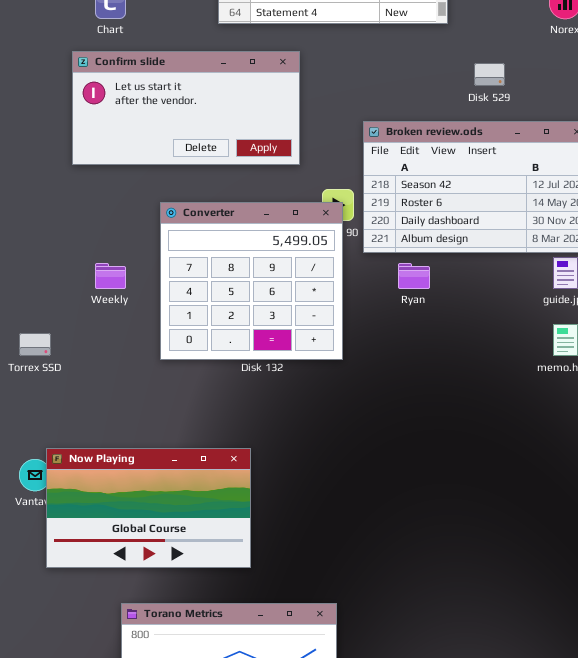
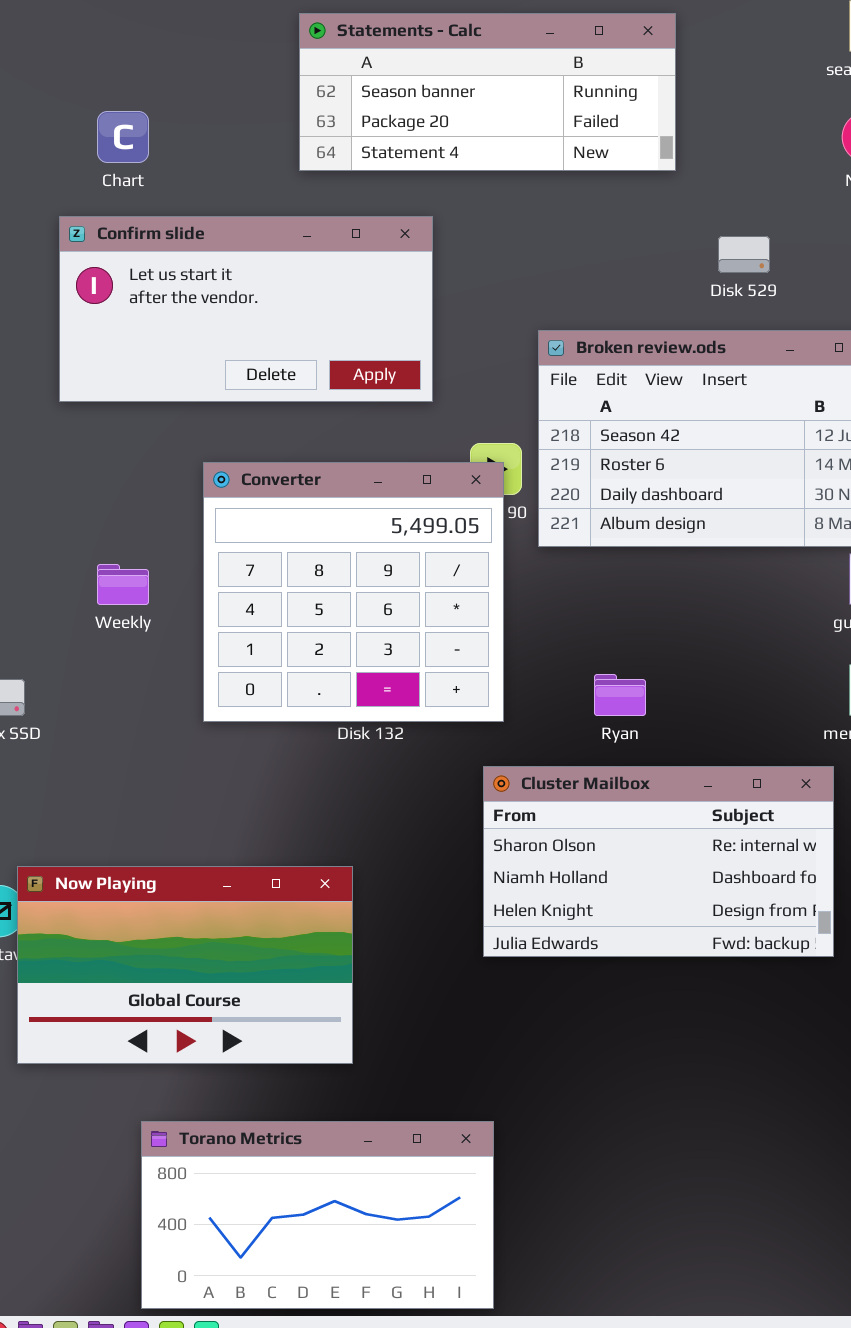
Ryan: [398,263,430,289] -> [594,674,646,716], moved
Cluster Mailbox: none -> [483,766,834,957], opened

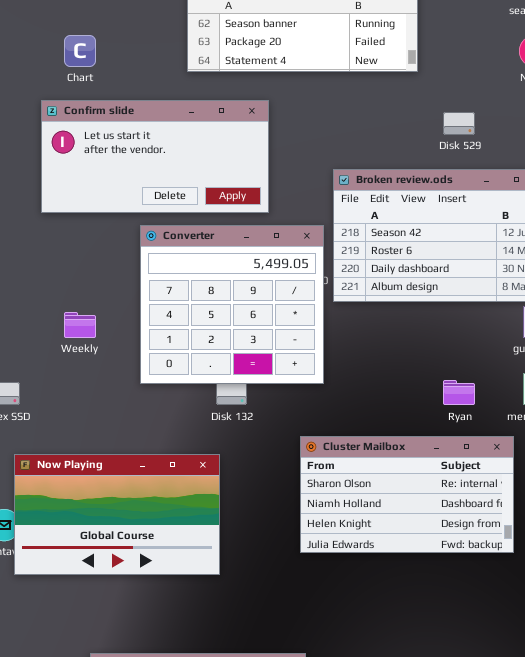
Converter: [203,462,504,722] -> [140,225,324,384], moved
Ryan: [594,674,646,716] -> [443,380,475,405], moved
Now Playing: [17,866,353,1064] -> [14,454,220,575], moved

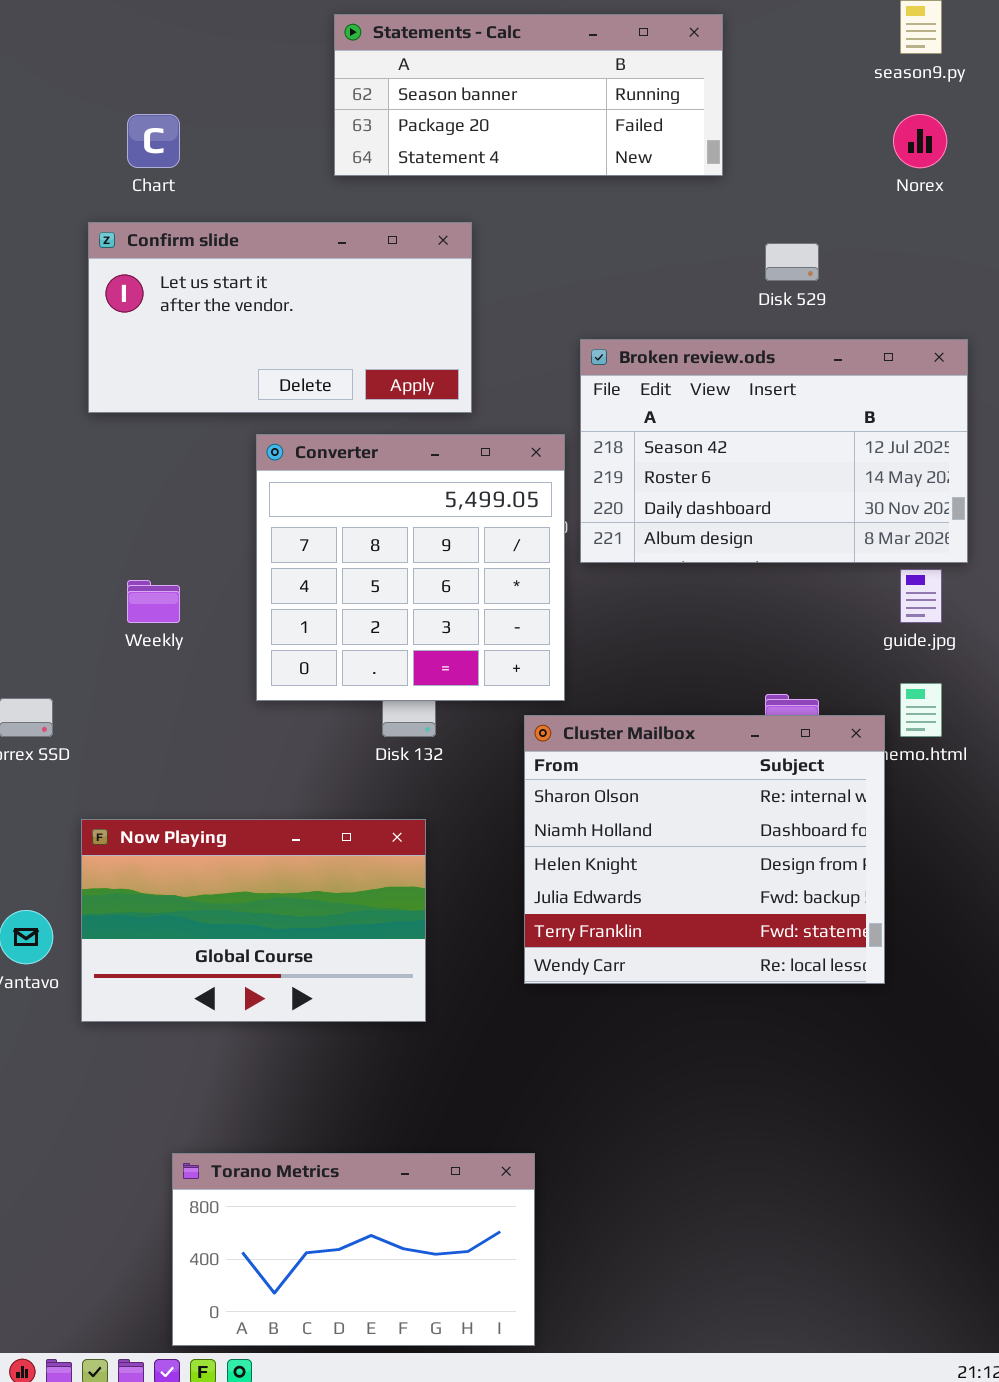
Cluster Mailbox: [300,436,514,553] -> [524,715,885,984], resized
Now Playing: [14,454,220,575] -> [81,819,426,1022], moved

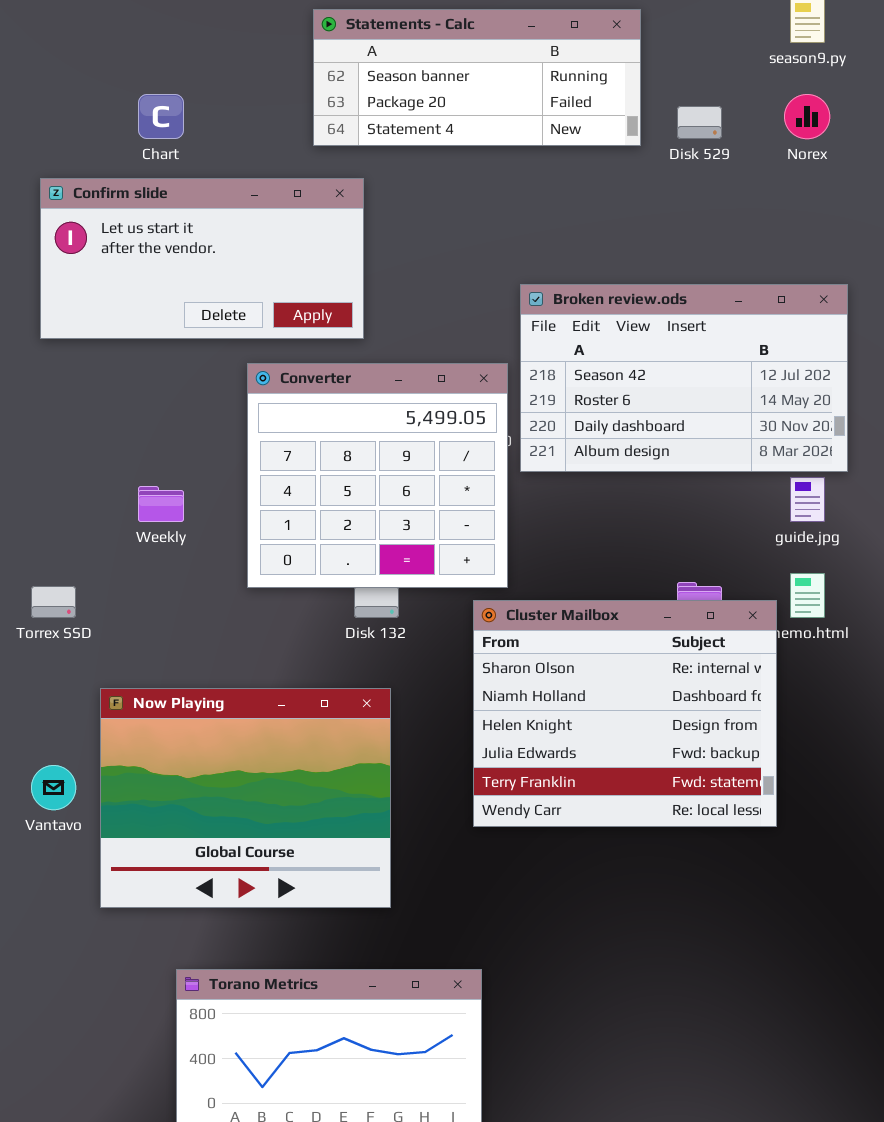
Confirm slide: [88,222,472,413] -> [40,178,364,339], moved
Disk 529: [765,243,819,281] -> [677,106,722,139], moved
Now Playing: [81,819,426,1022] -> [100,688,391,908], resized

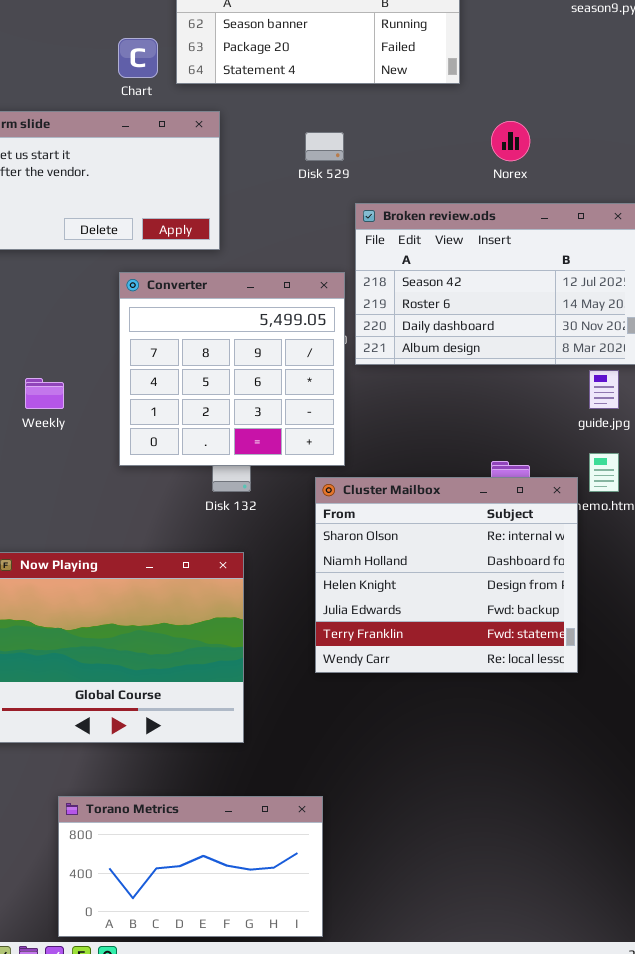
Chart: [138,94,184,139] -> [118,38,158,78], moved
Norex: [784,94,830,139] -> [491,121,530,161], moved
Disk 529: [677,106,722,139] -> [305,132,344,161], moved

